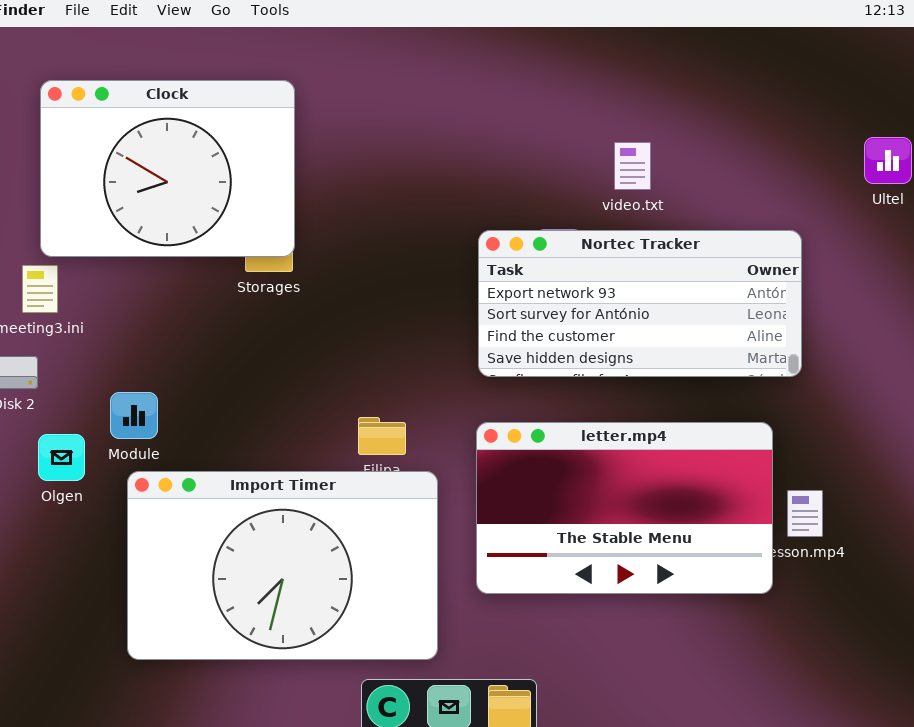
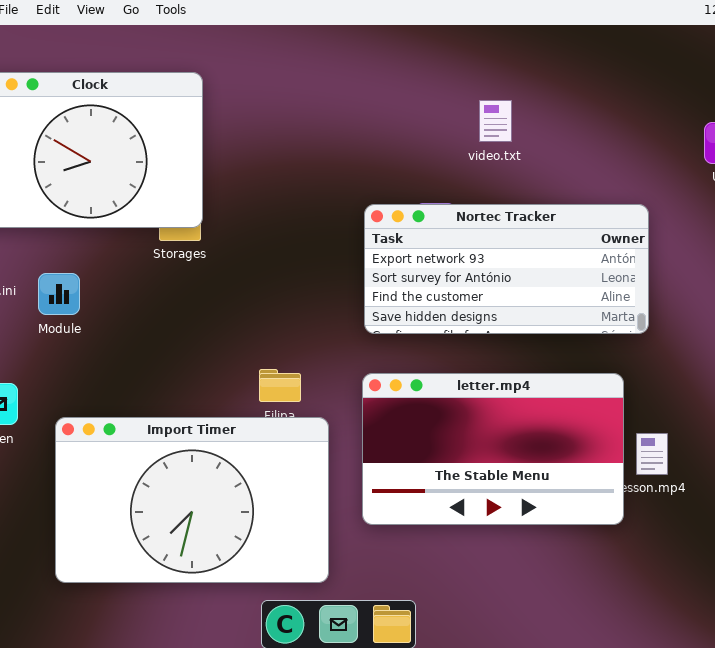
video.txt: [614,142,651,190] -> [479,100,512,142], moved
Module: [110,392,158,439] -> [38,273,80,315], moved

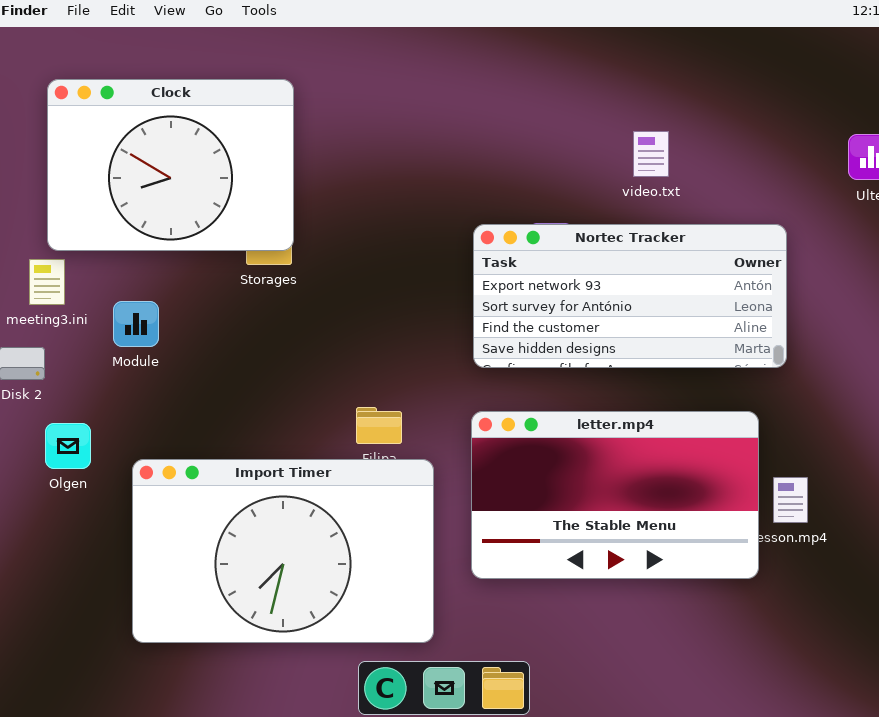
video.txt: [479,100,512,142] -> [633,131,669,177], moved

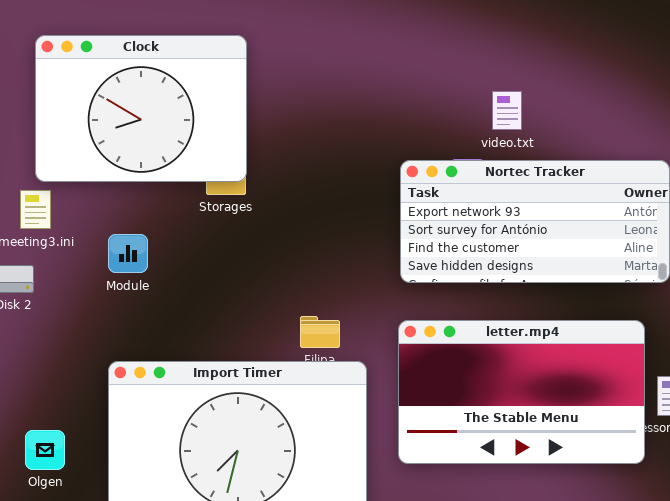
video.txt: [633,131,669,177] -> [492,91,522,130], moved
Module: [113,301,159,347] -> [108,234,148,273], moved
Olgen: [45,423,91,469] -> [25,430,65,470], moved

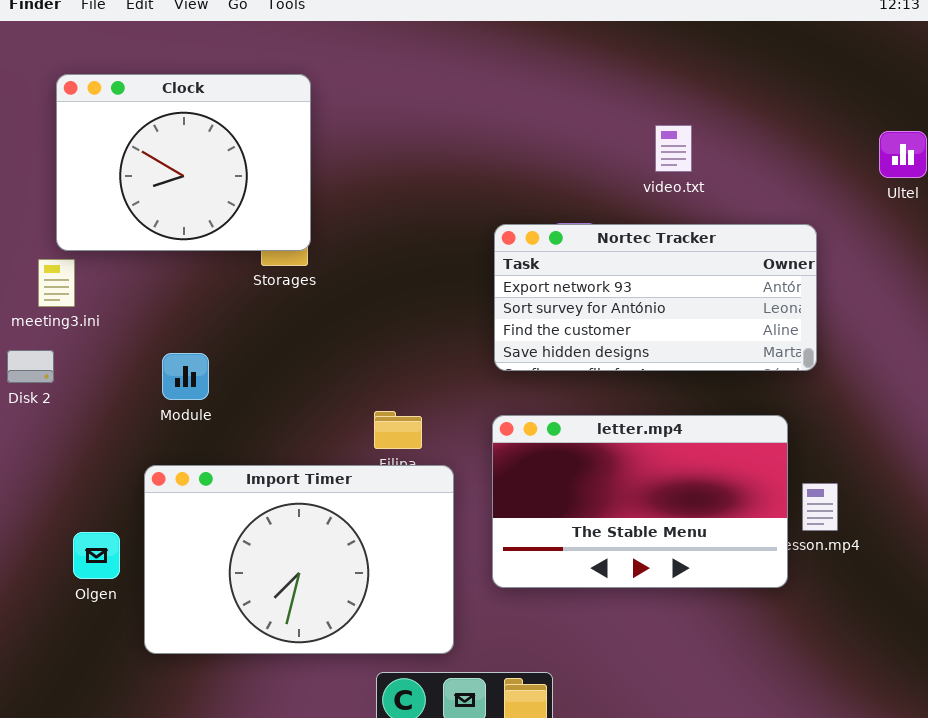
video.txt: [492,91,522,130] -> [655,125,692,172], moved
Module: [108,234,148,273] -> [162,353,209,400], moved
Olgen: [25,430,65,470] -> [73,532,120,579], moved

